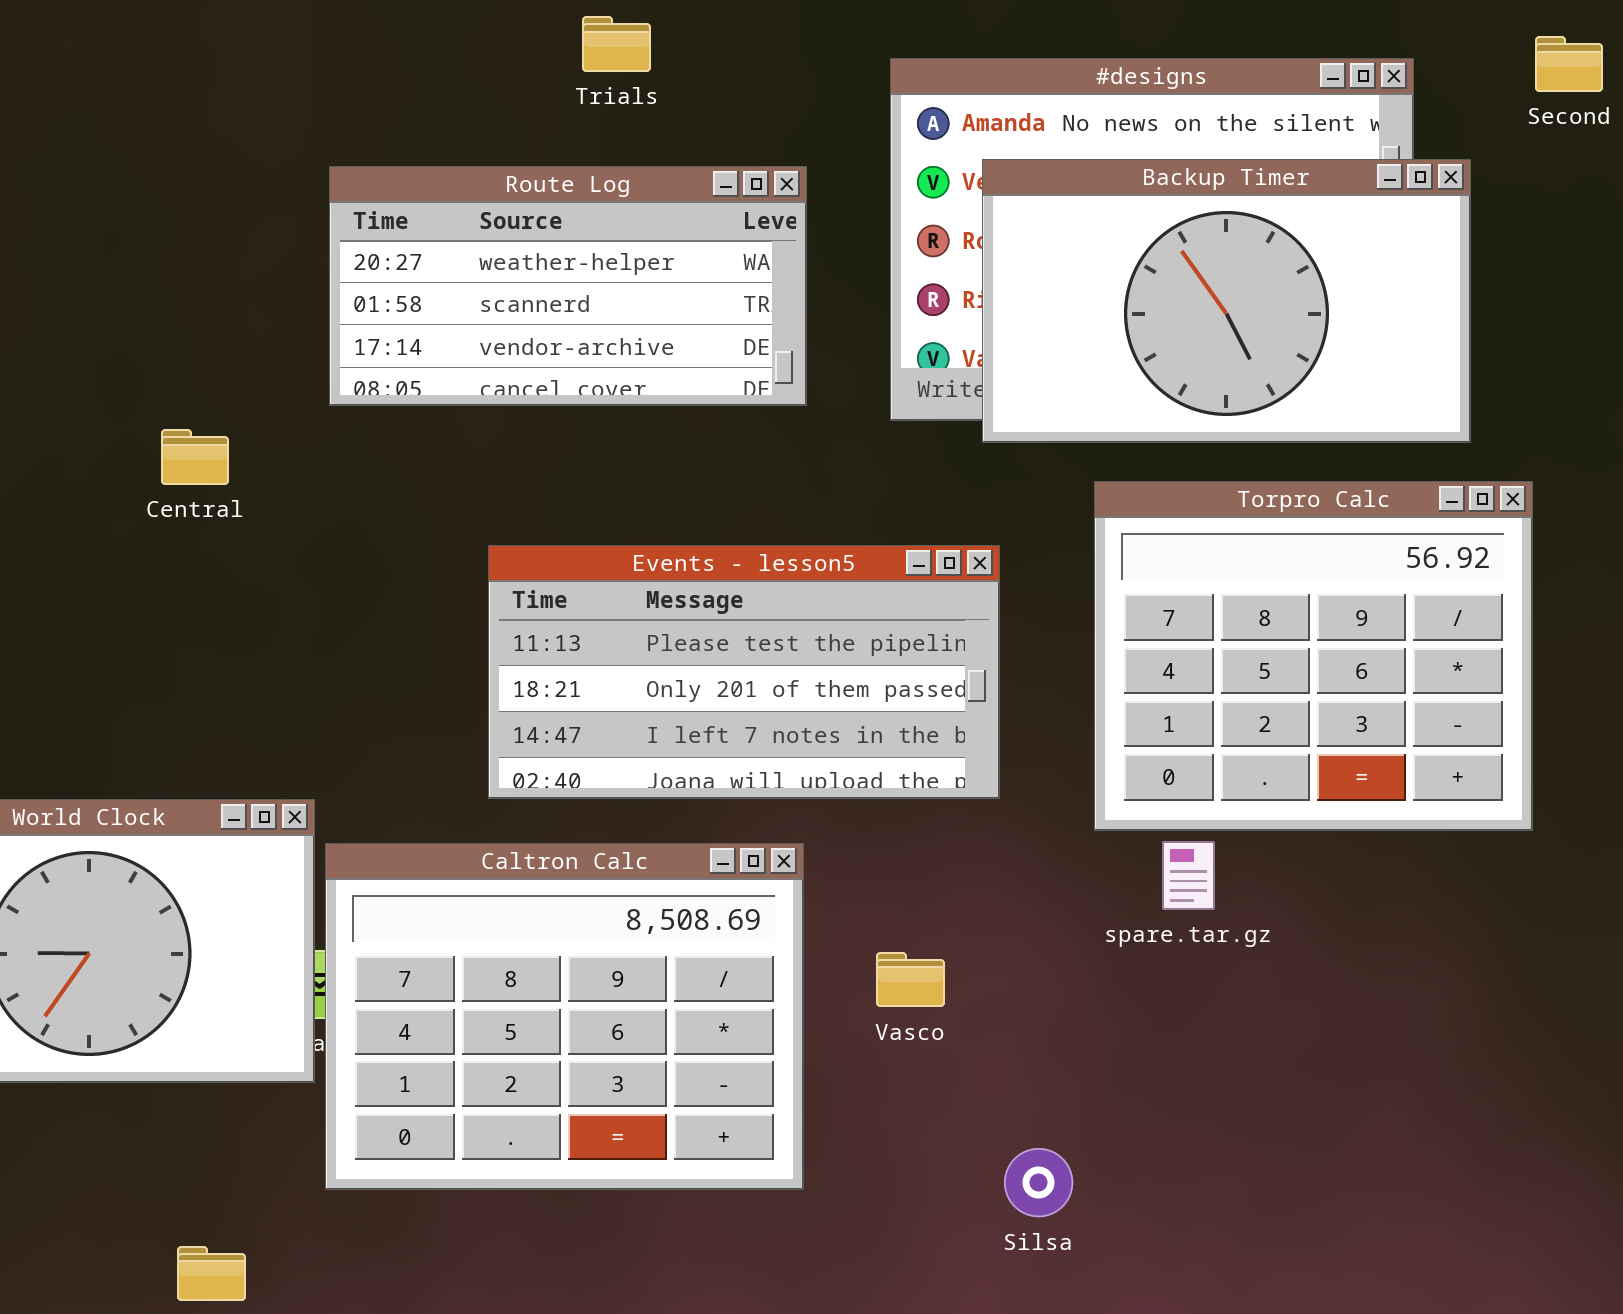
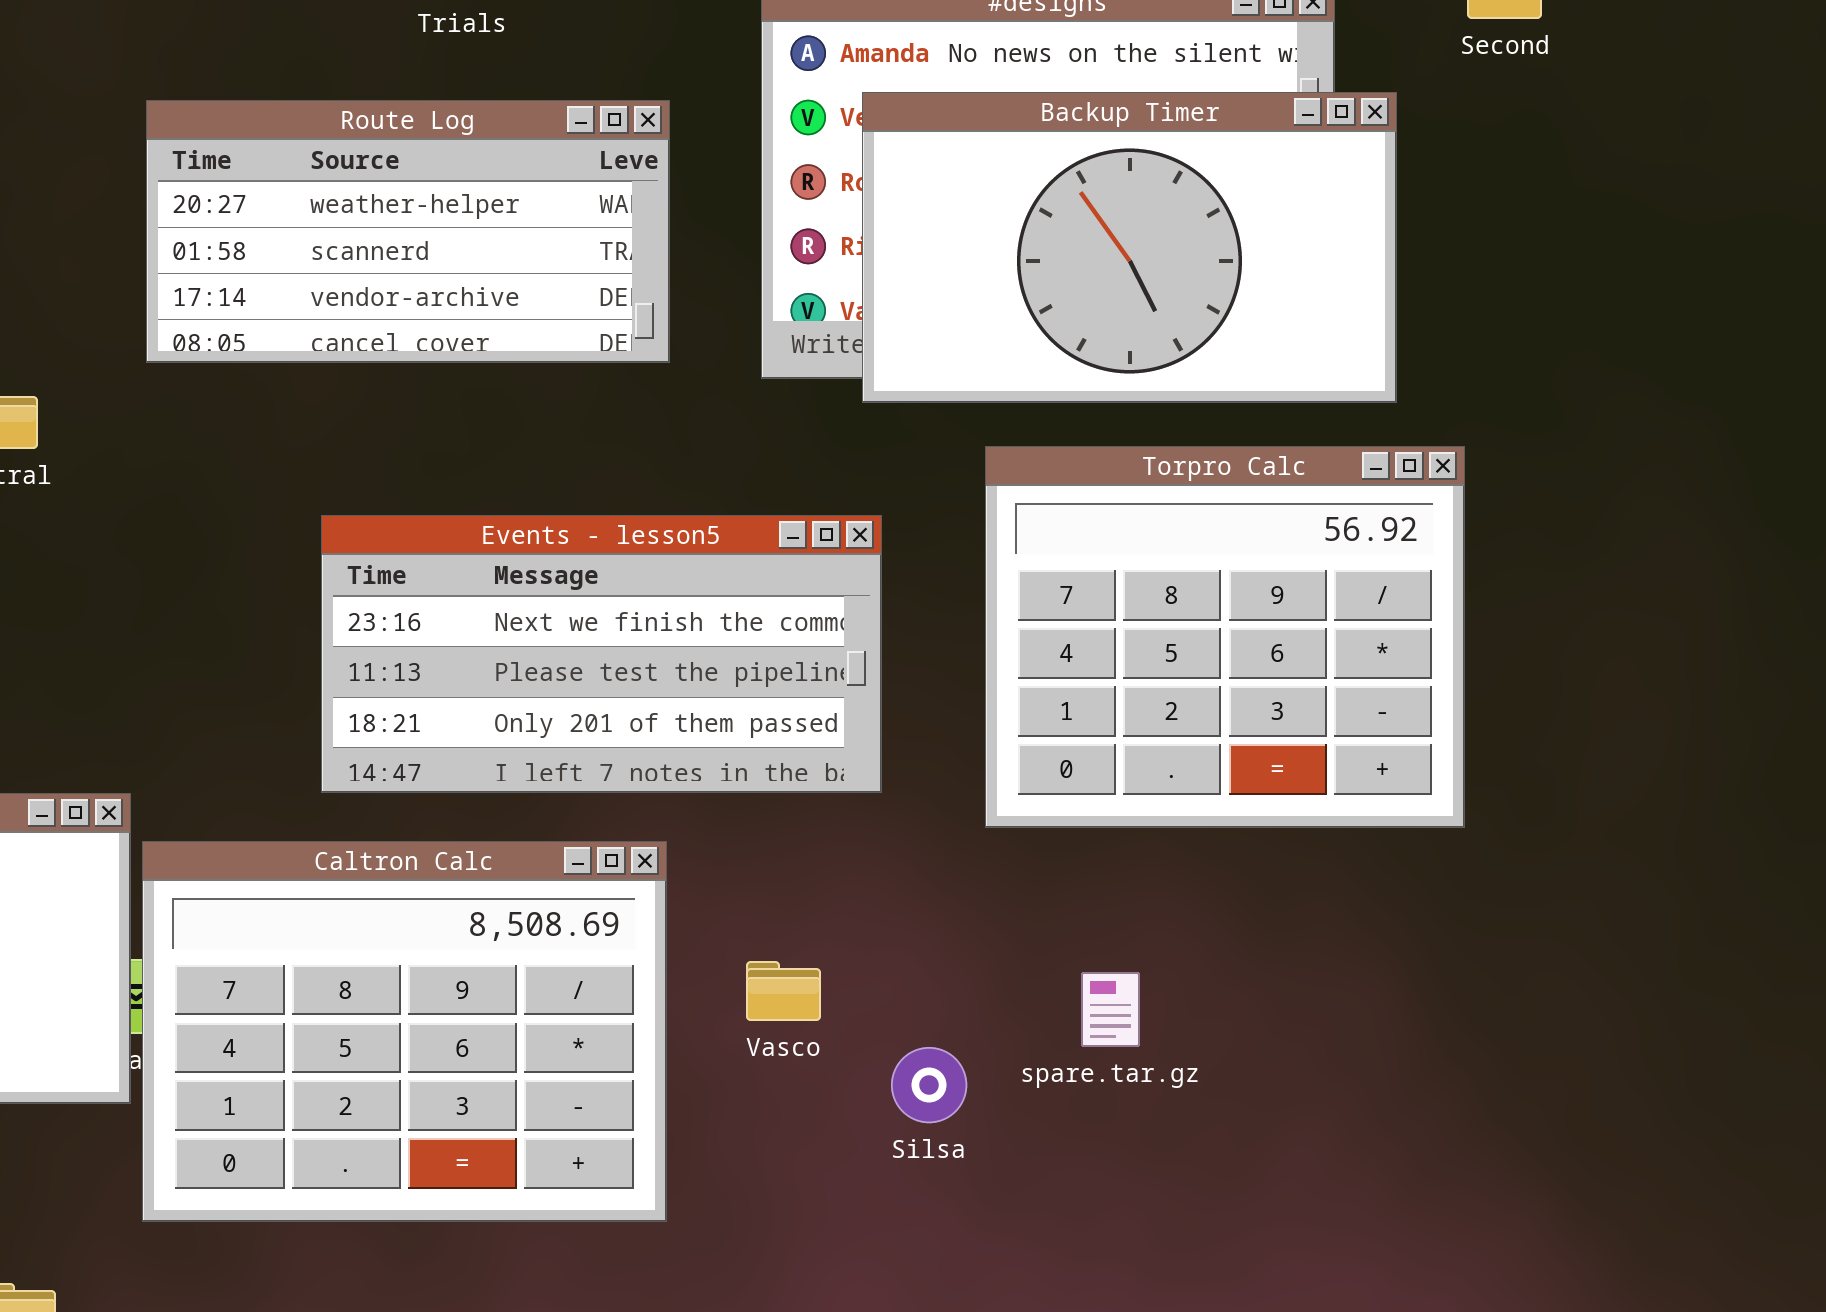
Events - lesson5: [488,545,1000,799] -> [321,515,882,793], scrolled up 1 row
spare.tar.gz: [1162,841,1215,910] -> [1081,972,1140,1047], moved
Silsa: [1004,1148,1073,1217] -> [891,1047,967,1123], moved

